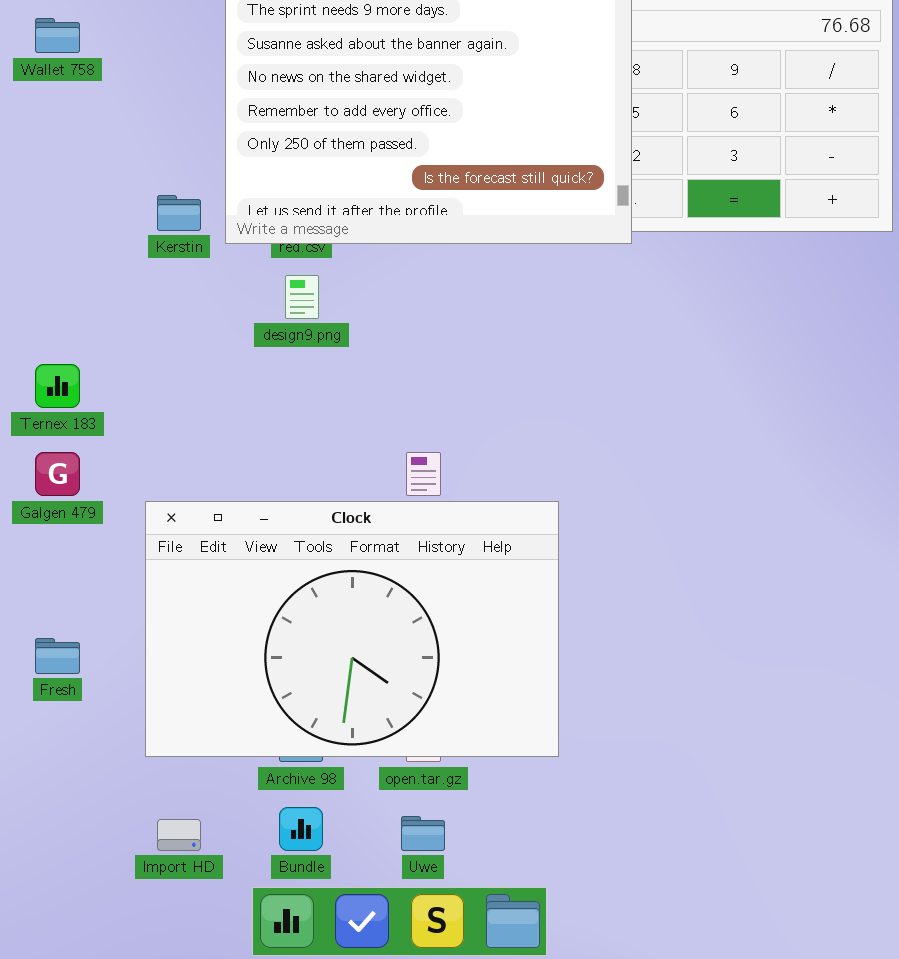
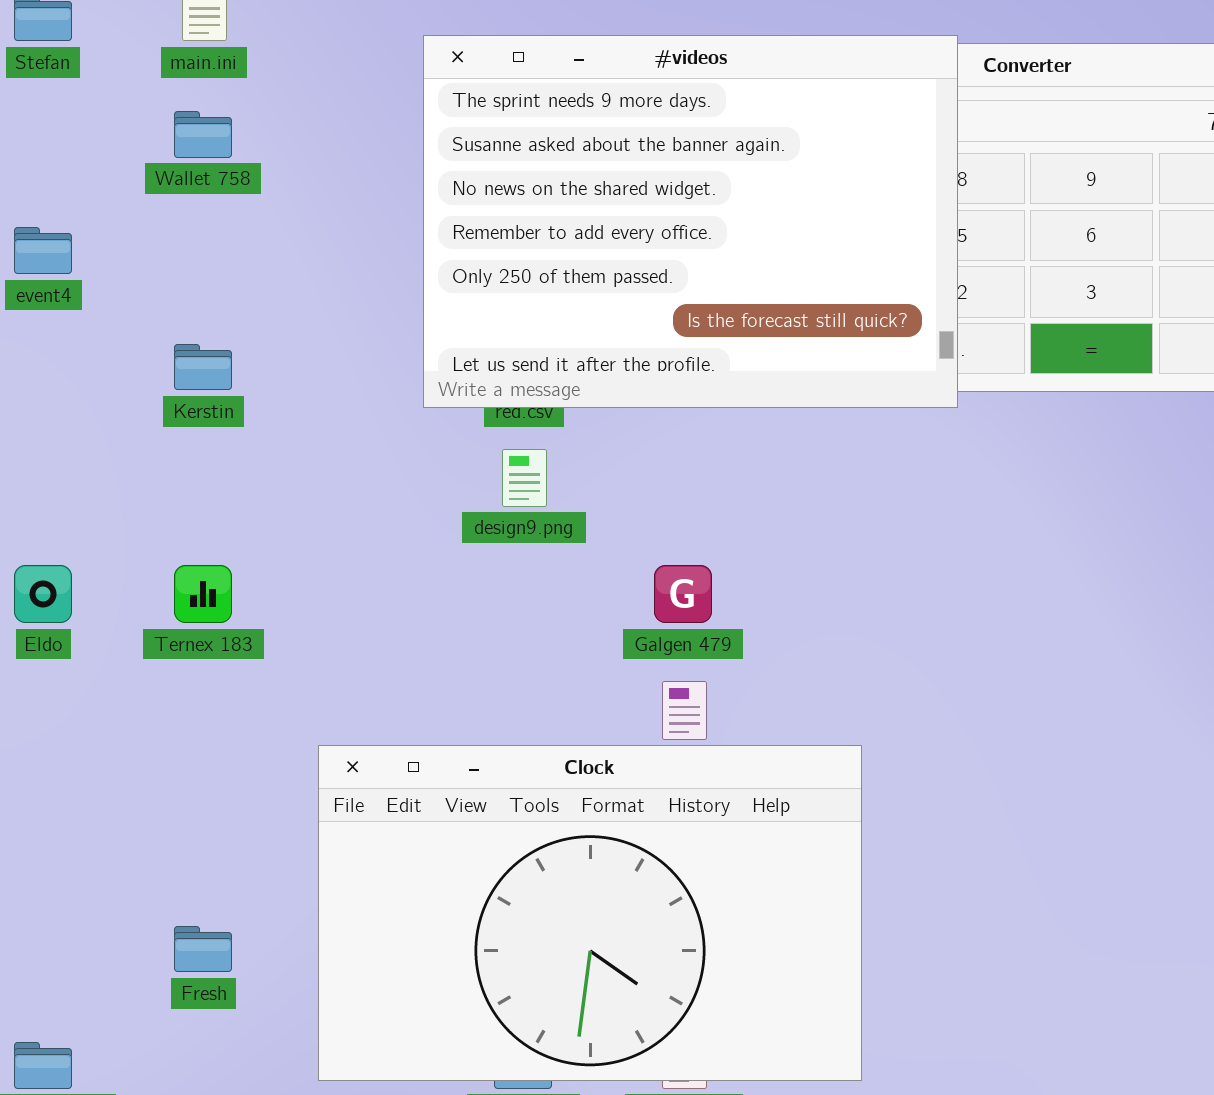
Kerstin: [157,195,201,231] -> [174,344,232,390], moved
Galgen 479: [35,452,80,496] -> [654,565,712,623], moved

